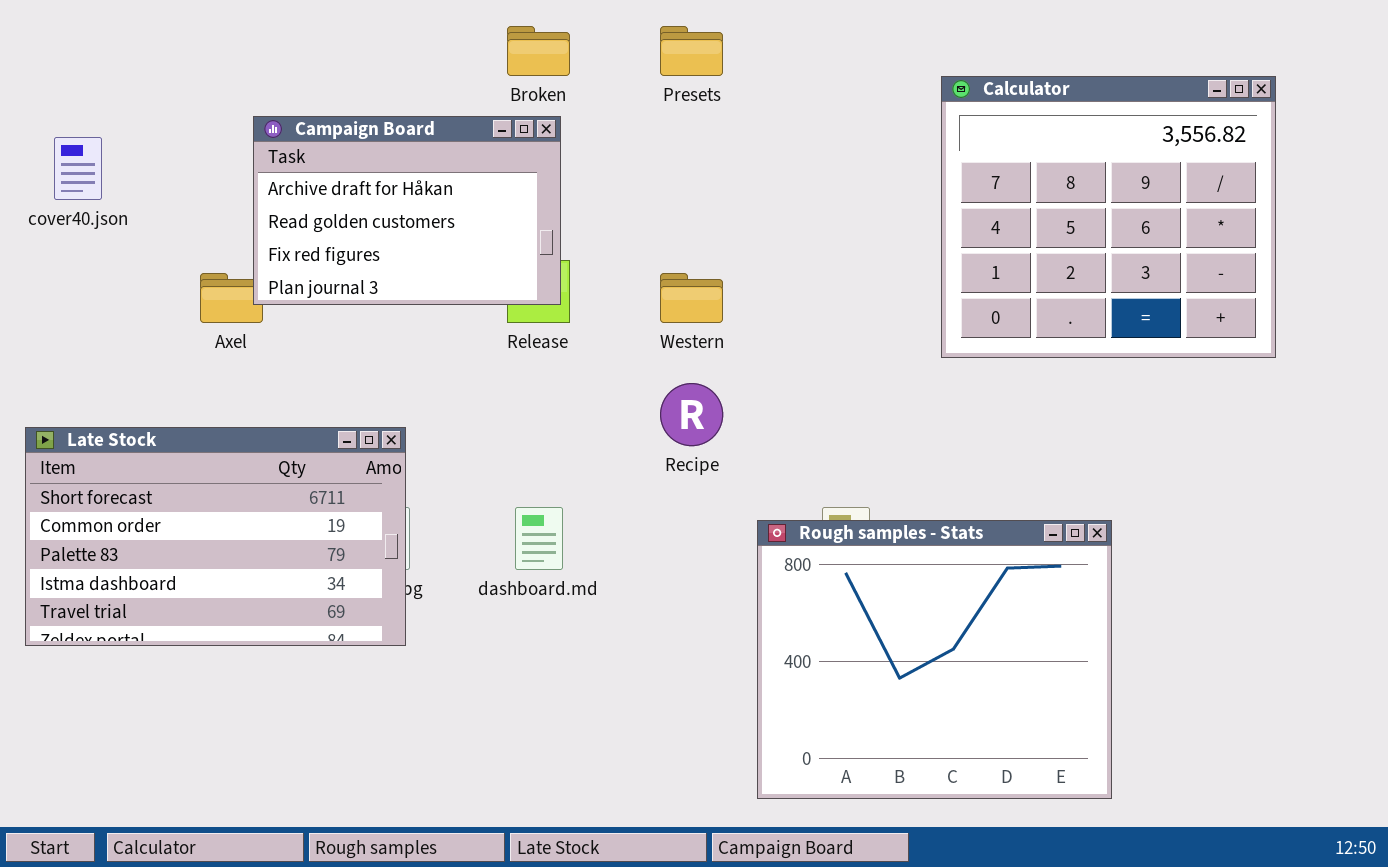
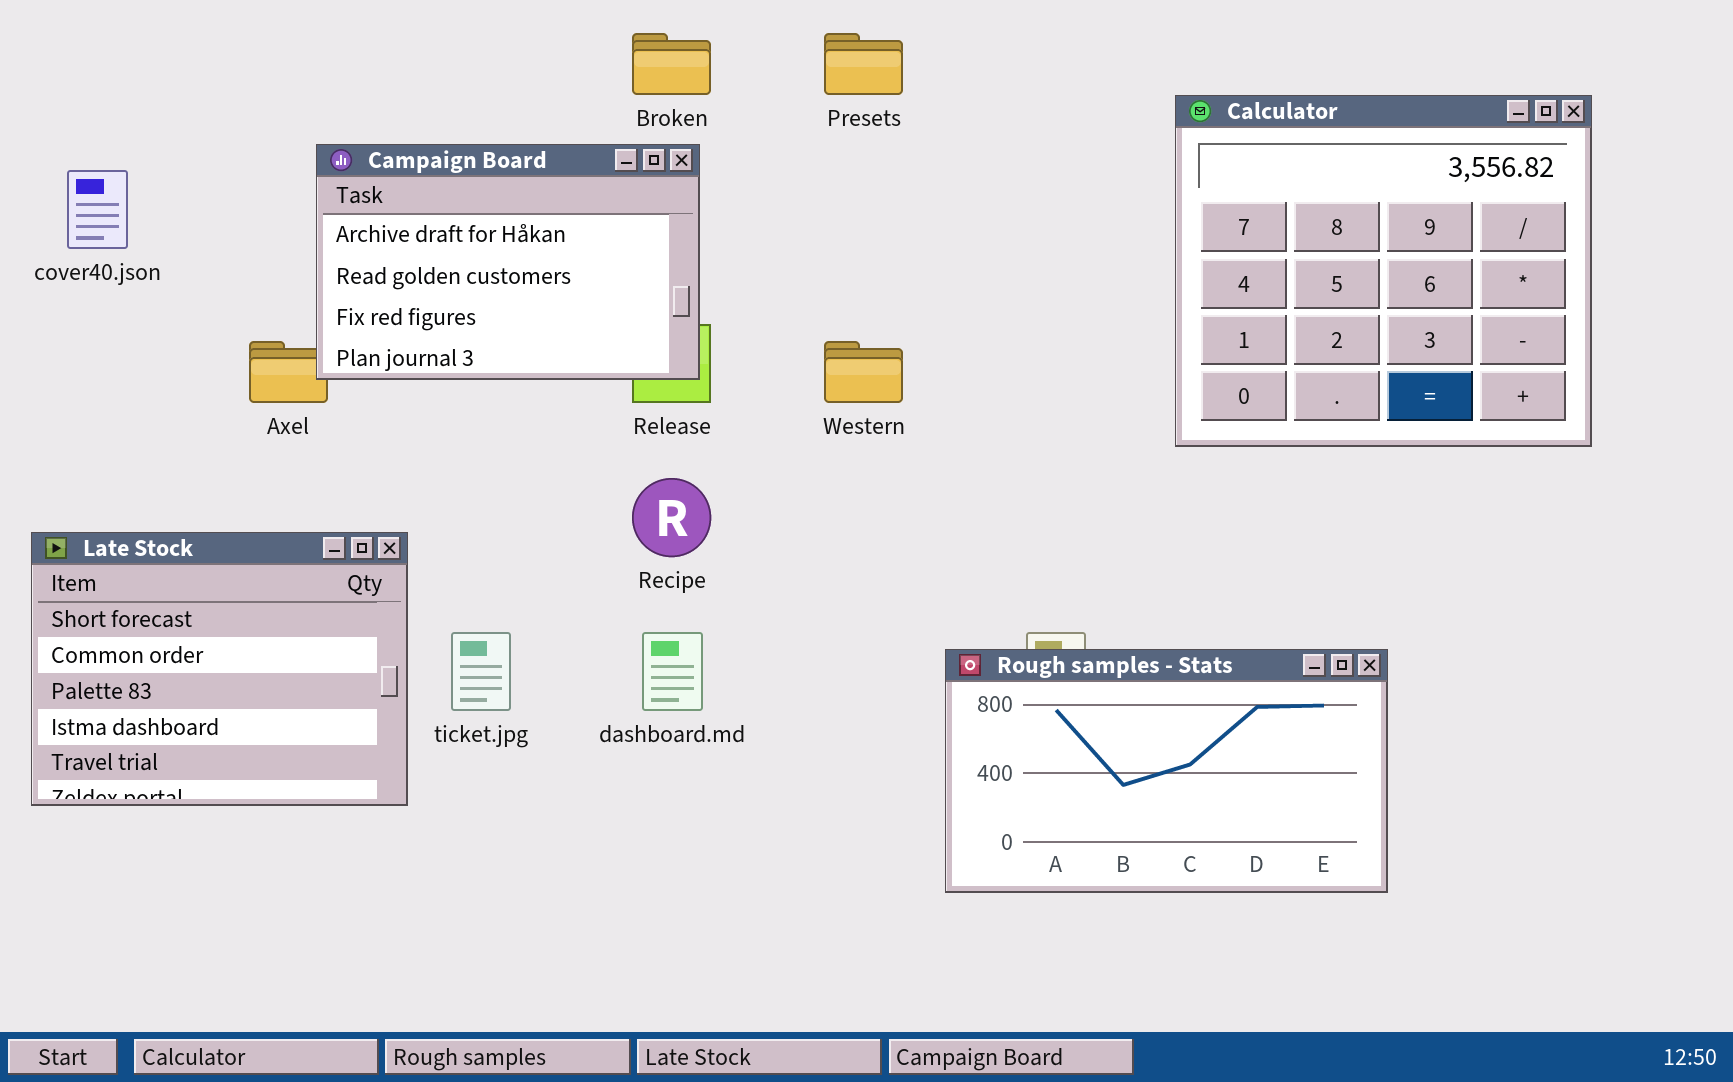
Recipe: [660,383,723,446] -> [632,478,711,557], moved
Late Stock: [25,427,406,646] -> [31,532,408,806], resized
Rough samples - Stats: [757,520,1112,799] -> [945,649,1388,893], resized

